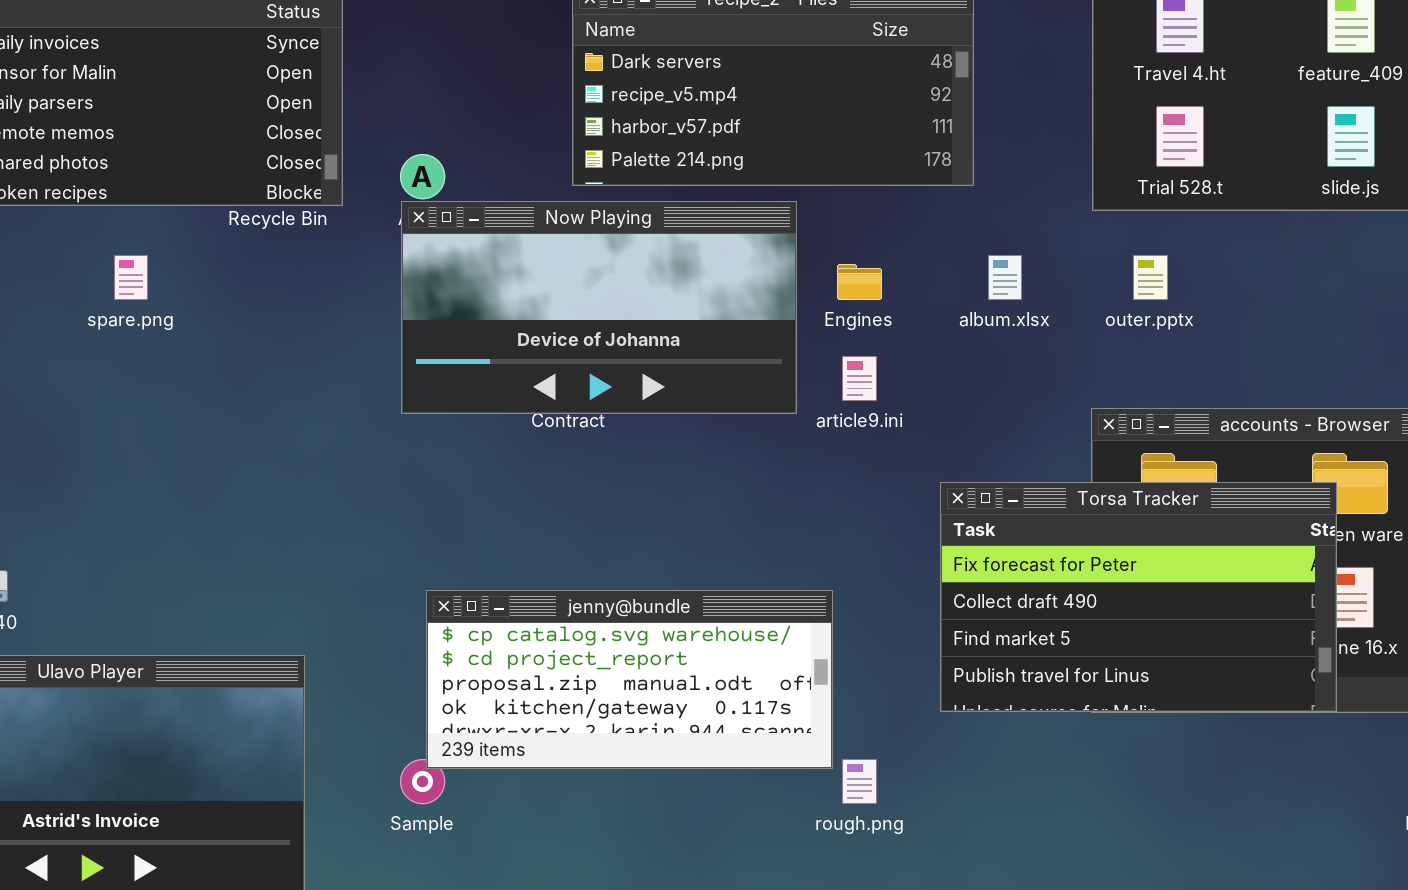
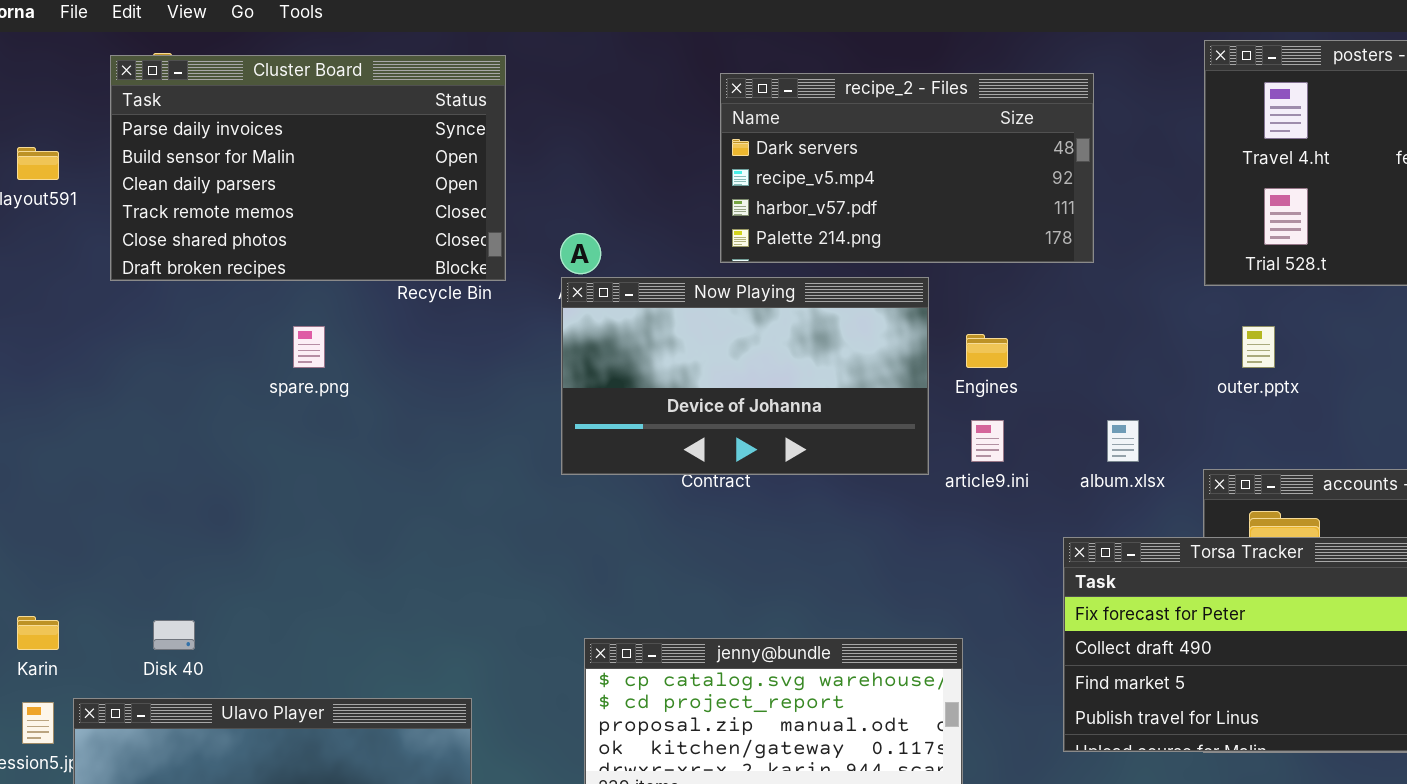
album.xlsx: [988,255,1022,300] -> [1107,420,1139,462], moved

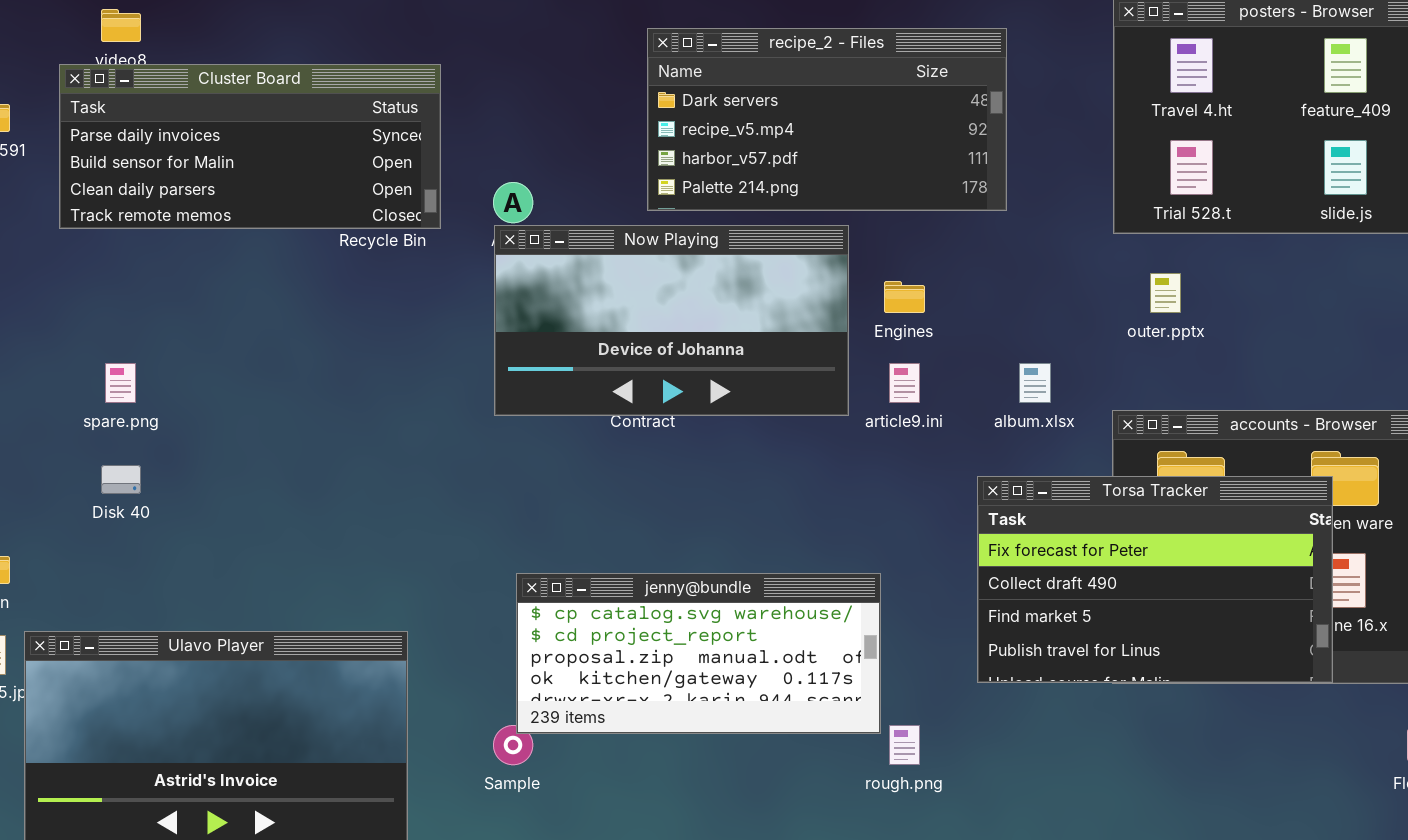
Cluster Board: [110,55,506,281] -> [59,64,441,229], resized
spare.png: [293,326,325,368] -> [105,363,136,403], moved
Disk 40: [153,620,195,650] -> [101,465,141,494], moved

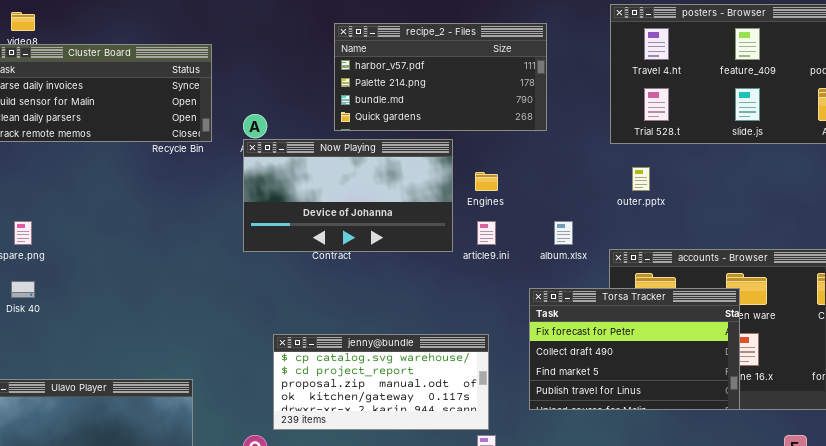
recipe_2 - Files: [647,28,1007,211] -> [334,23,547,131], scrolled down 2 rows
jenny@bundle: [516,573,881,734] -> [273,334,489,430], moved

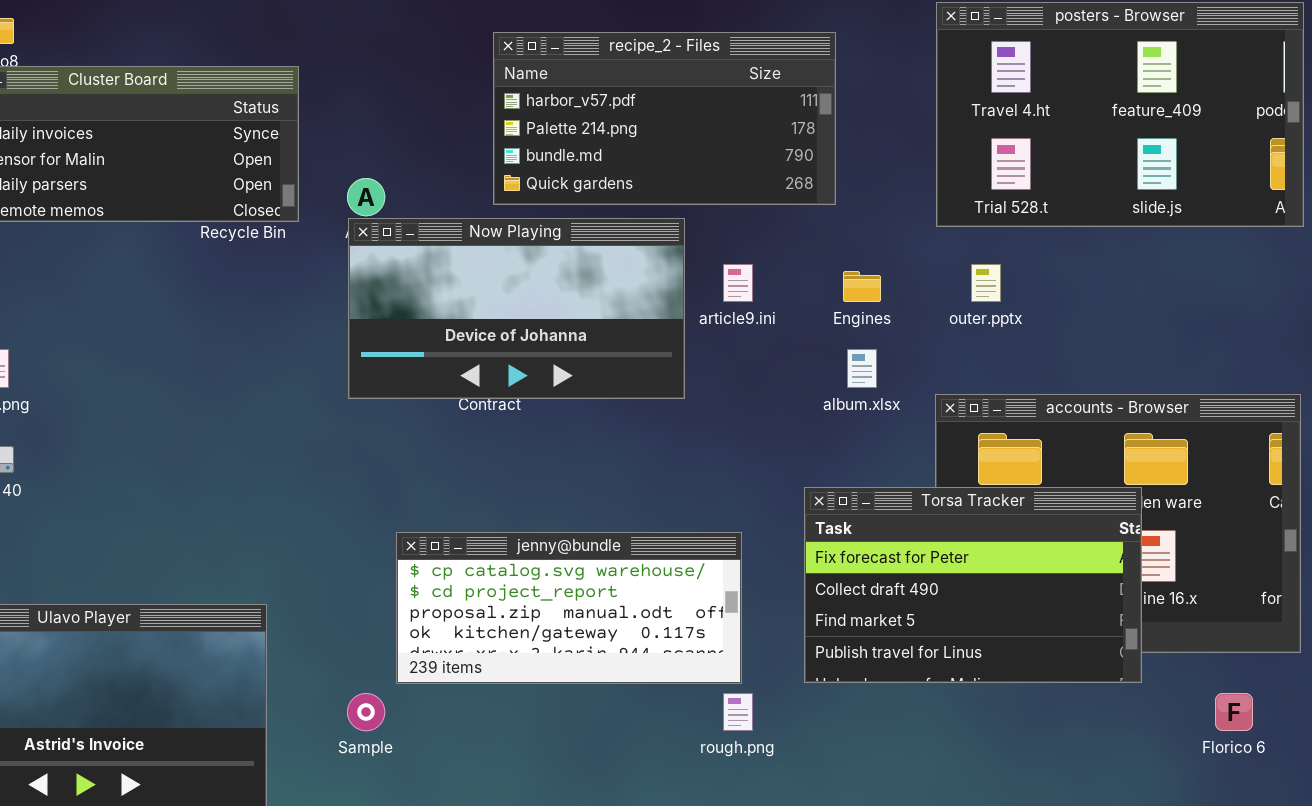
Engines: [475,172,498,191] -> [843,271,881,302], moved
article9.ini: [477,221,496,245] -> [723,264,753,302], moved
Torsa Tracker: [529,288,740,410] -> [804,487,1142,683], moved

